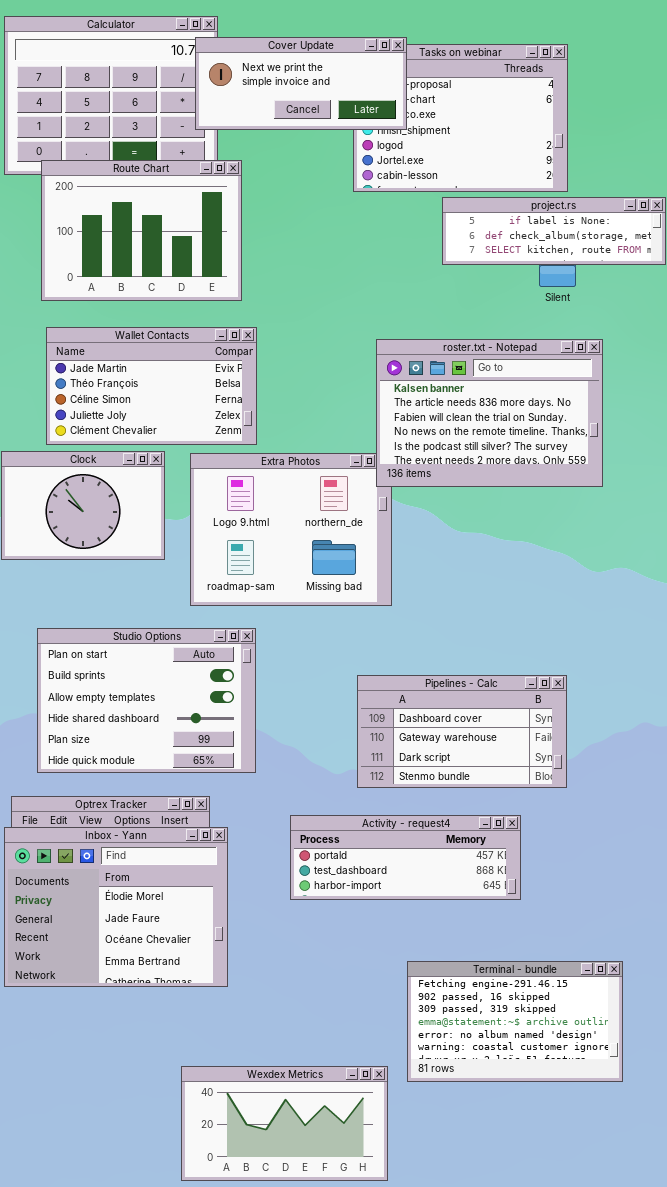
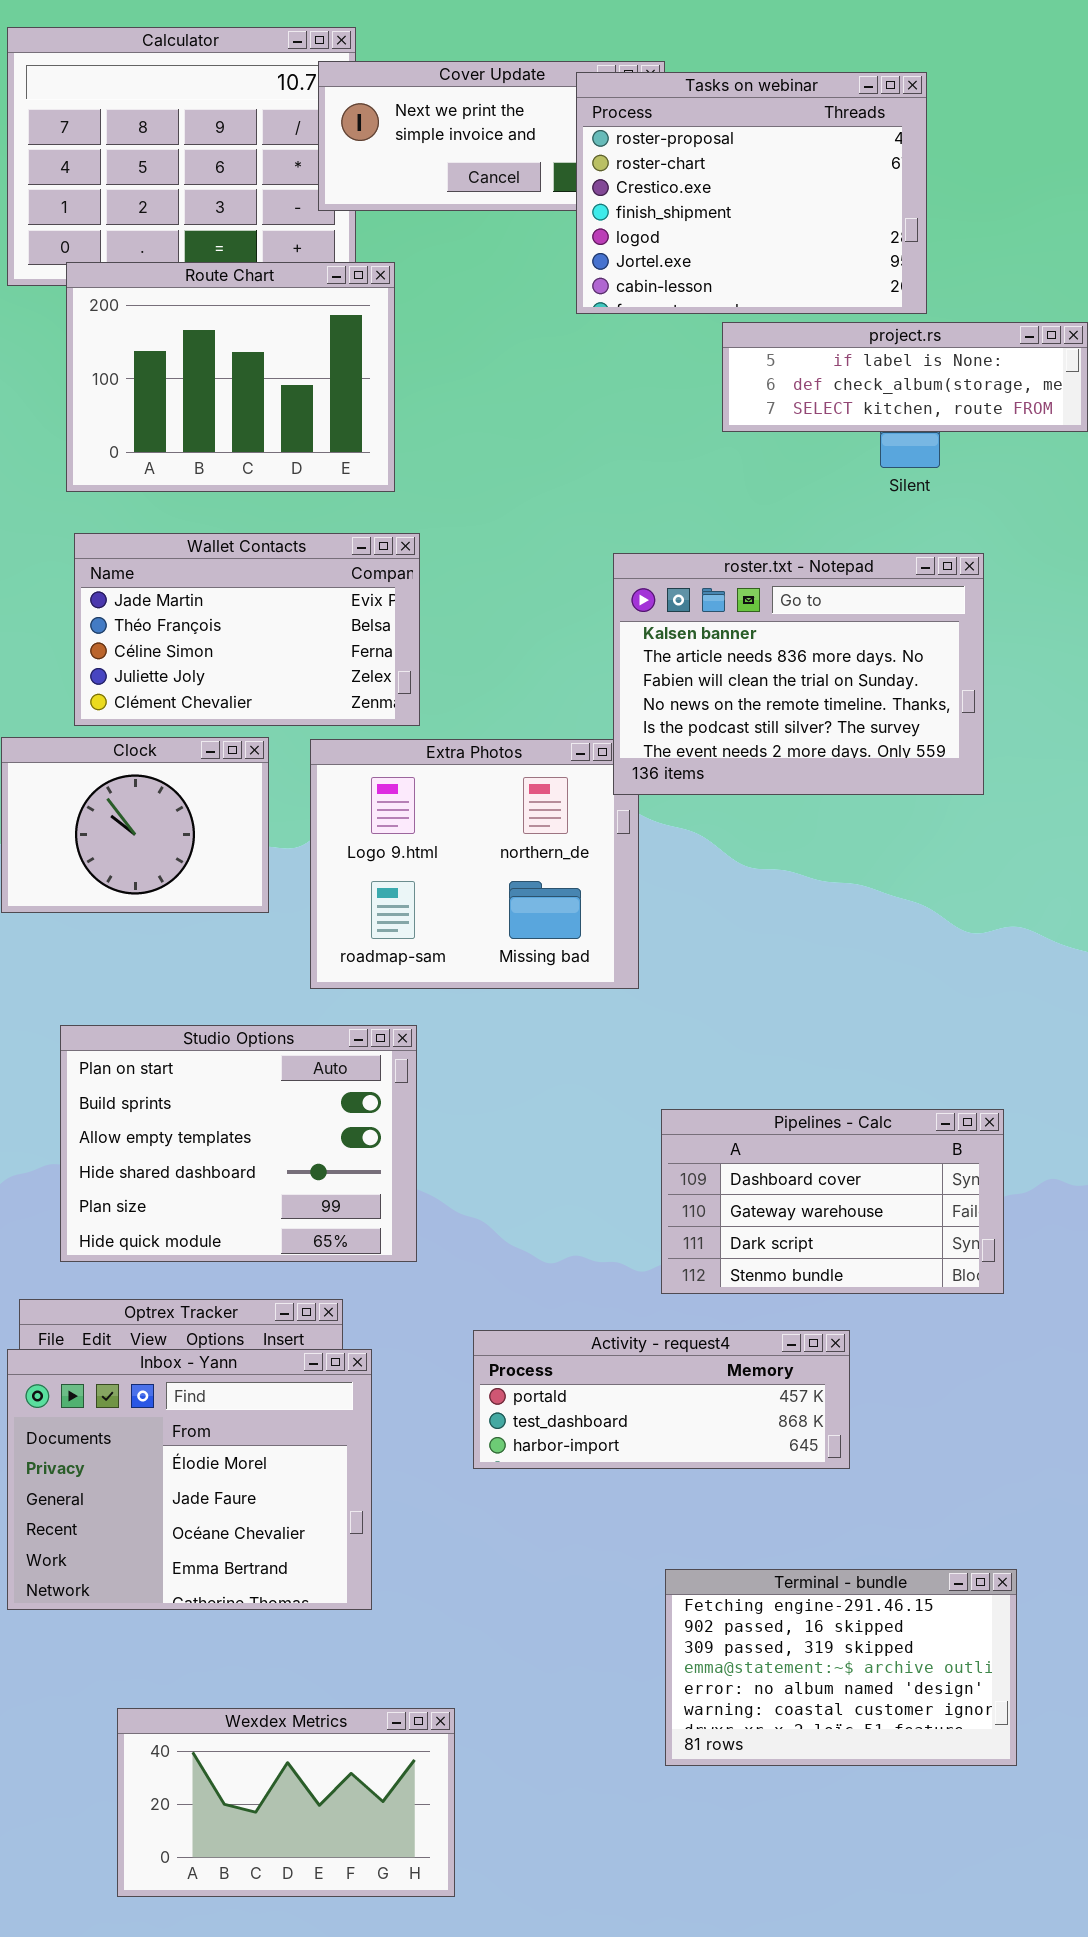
Tasks on webinar: [353,44,568,192] -> [576,72,927,314], raised
Pipelines - Calc: [357,675,567,788] -> [661,1109,1004,1294], moved
Wexdex Metrics: [181,1066,388,1181] -> [117,1708,455,1897], moved

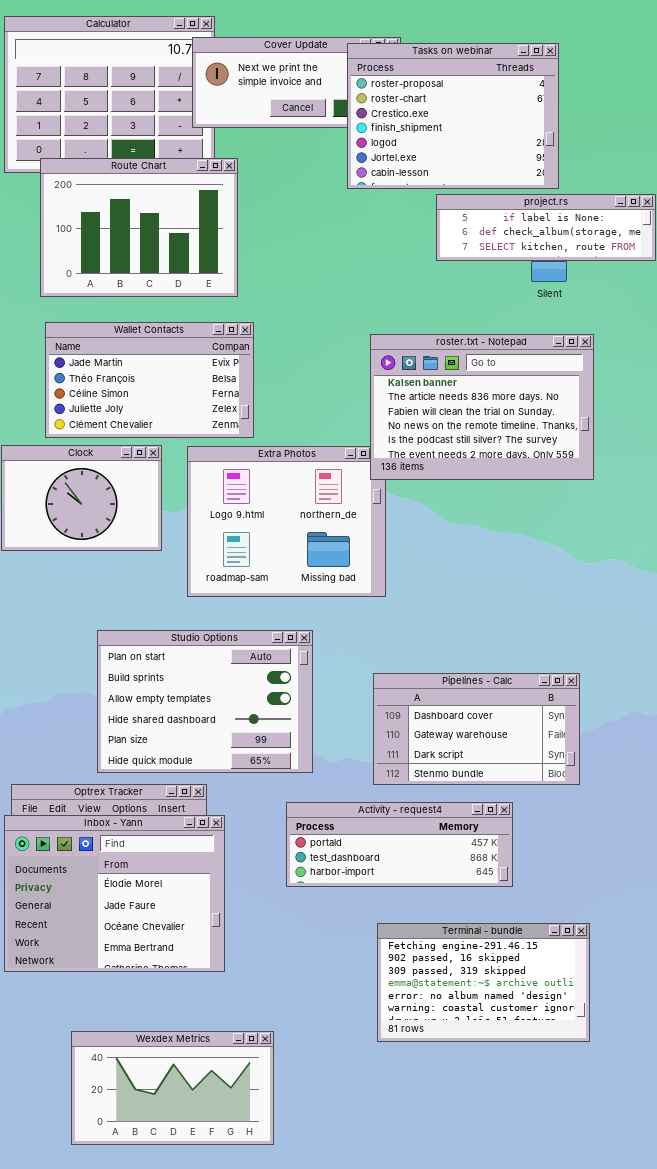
Studio Options: [60,1025,417,1262] -> [97,630,313,773], moved
Pipelines - Calc: [661,1109,1004,1294] -> [373,673,580,785], moved
Terminal - bundle: [665,1569,1017,1766] -> [377,923,590,1042], moved

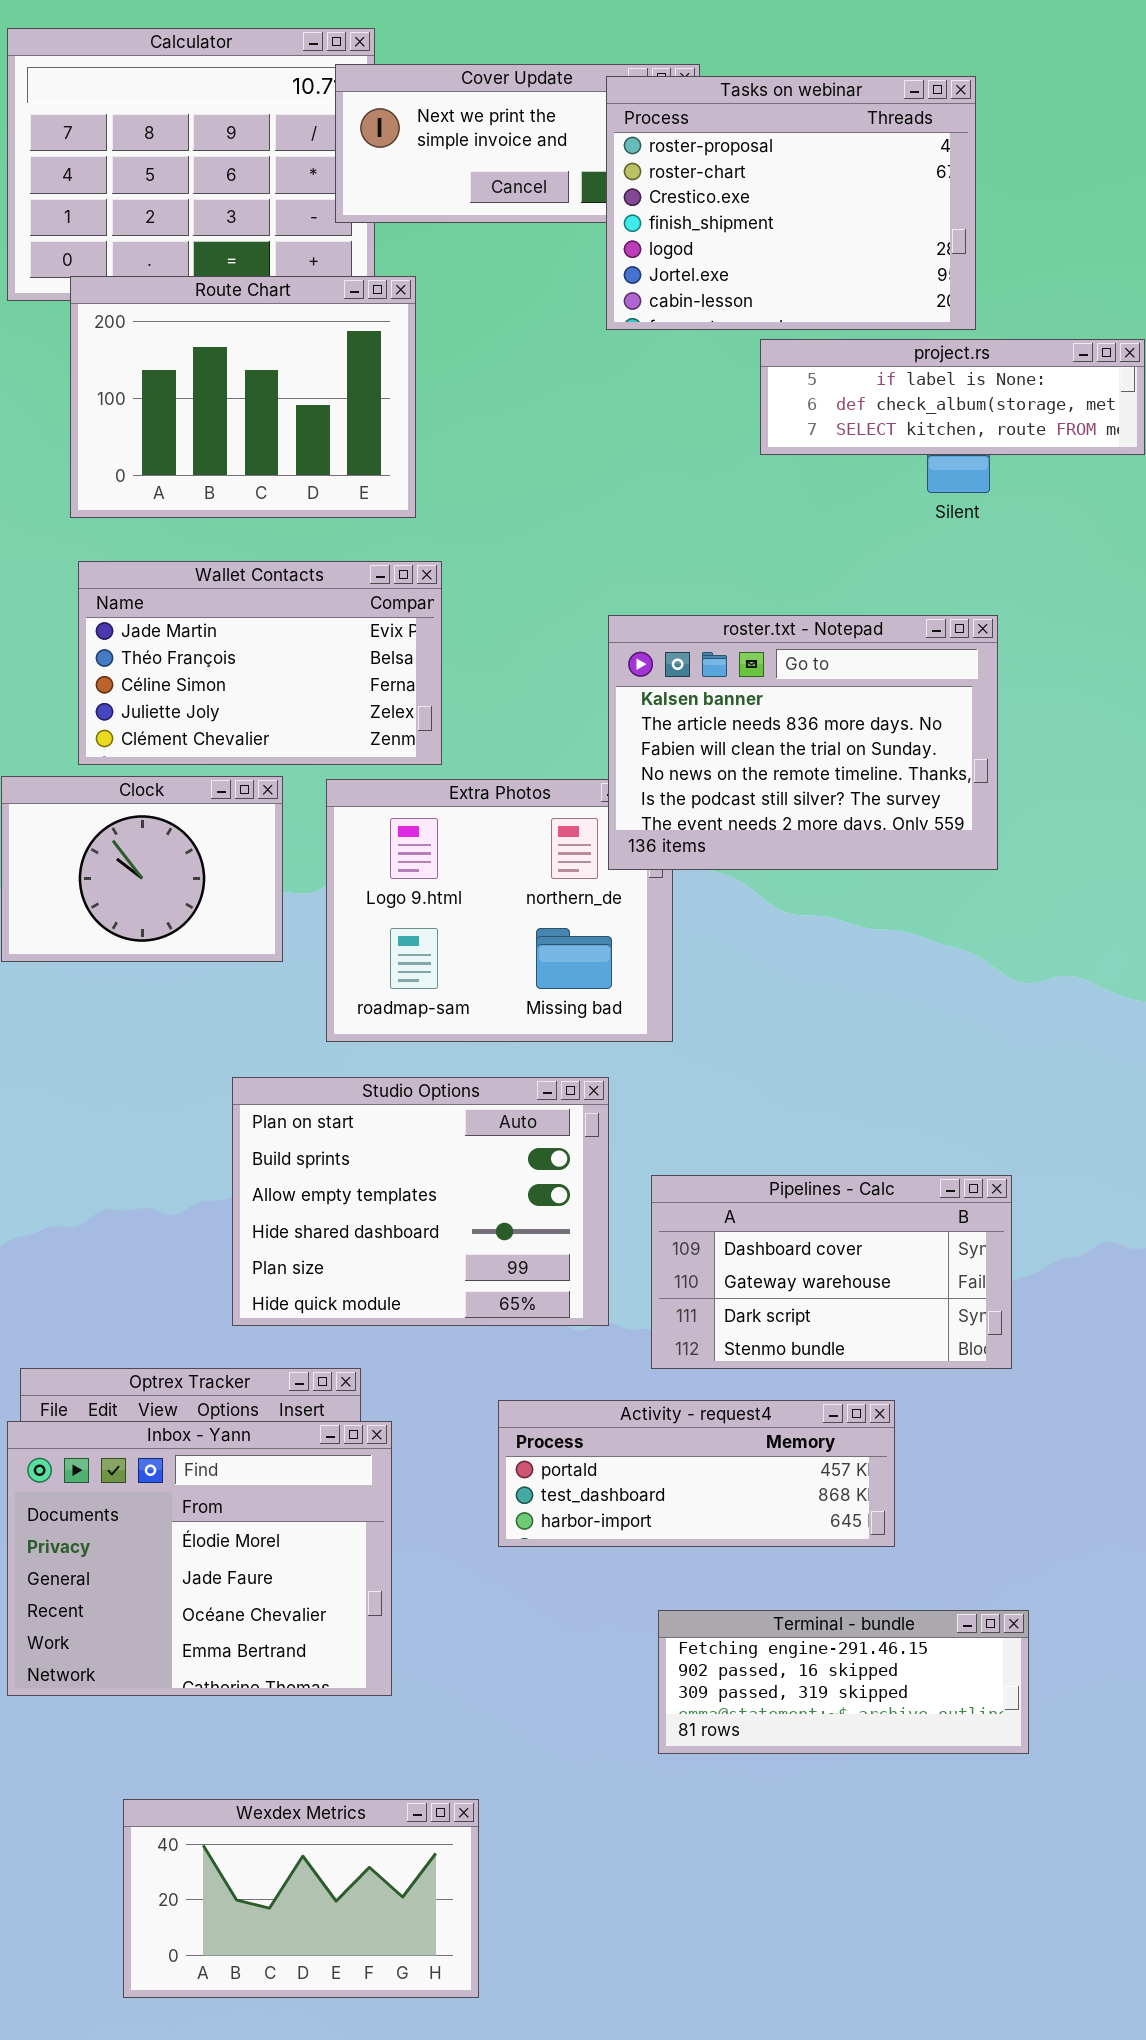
roster.txt - Notepad: [370,334,594,480] -> [608,615,998,870], moved
Studio Options: [97,630,313,773] -> [232,1077,609,1326], moved
Terminal - bundle: [377,923,590,1042] -> [658,1610,1029,1754], resized

